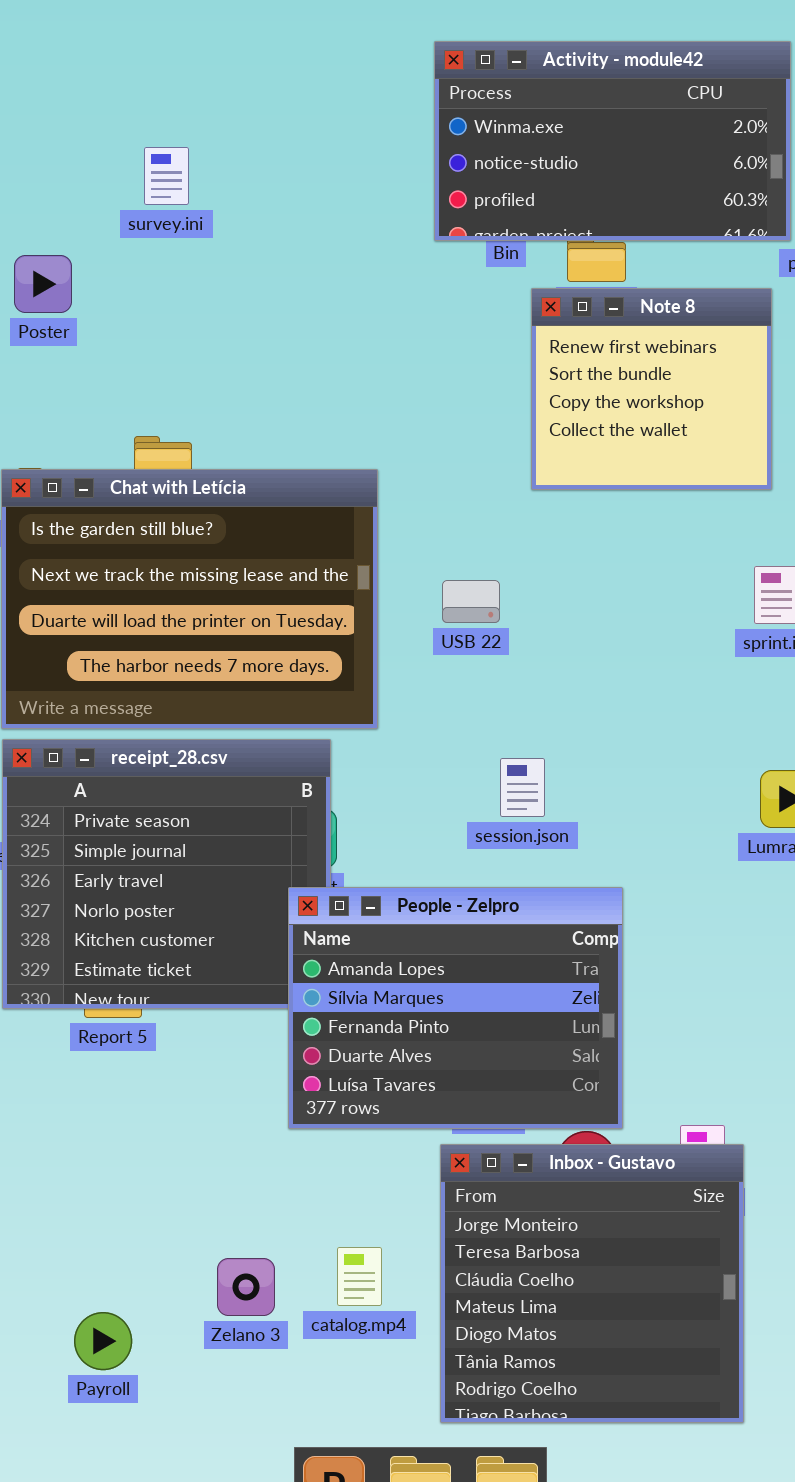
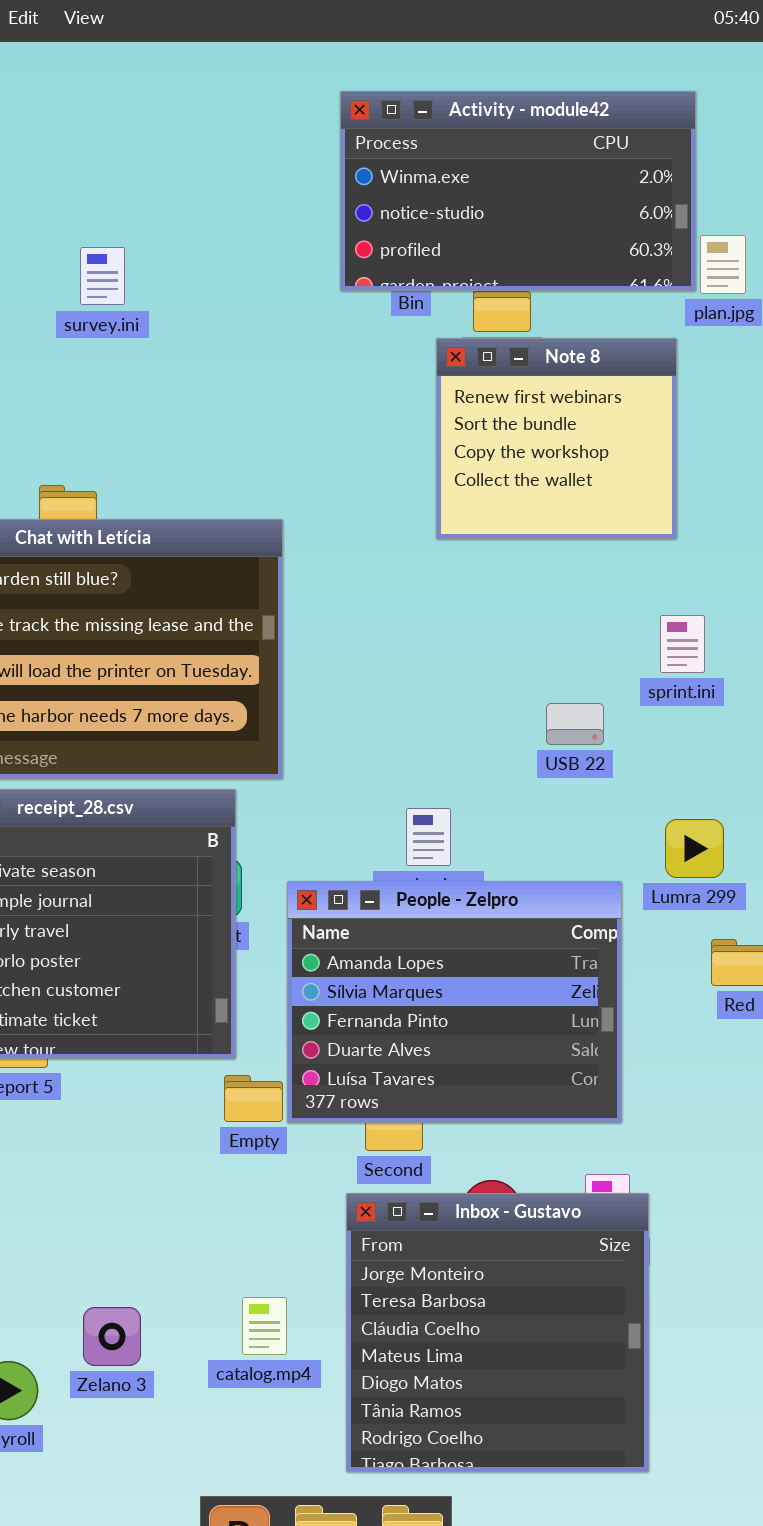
survey.ini: [144,147,189,205] -> [80,247,125,305], moved
USB 22: [442,580,500,623] -> [546,703,604,745], moved
People - Zelpro: [288,887,623,1129] -> [287,881,622,1123], moved
Zelano 3: [217,1258,275,1316] -> [83,1307,141,1366], moved

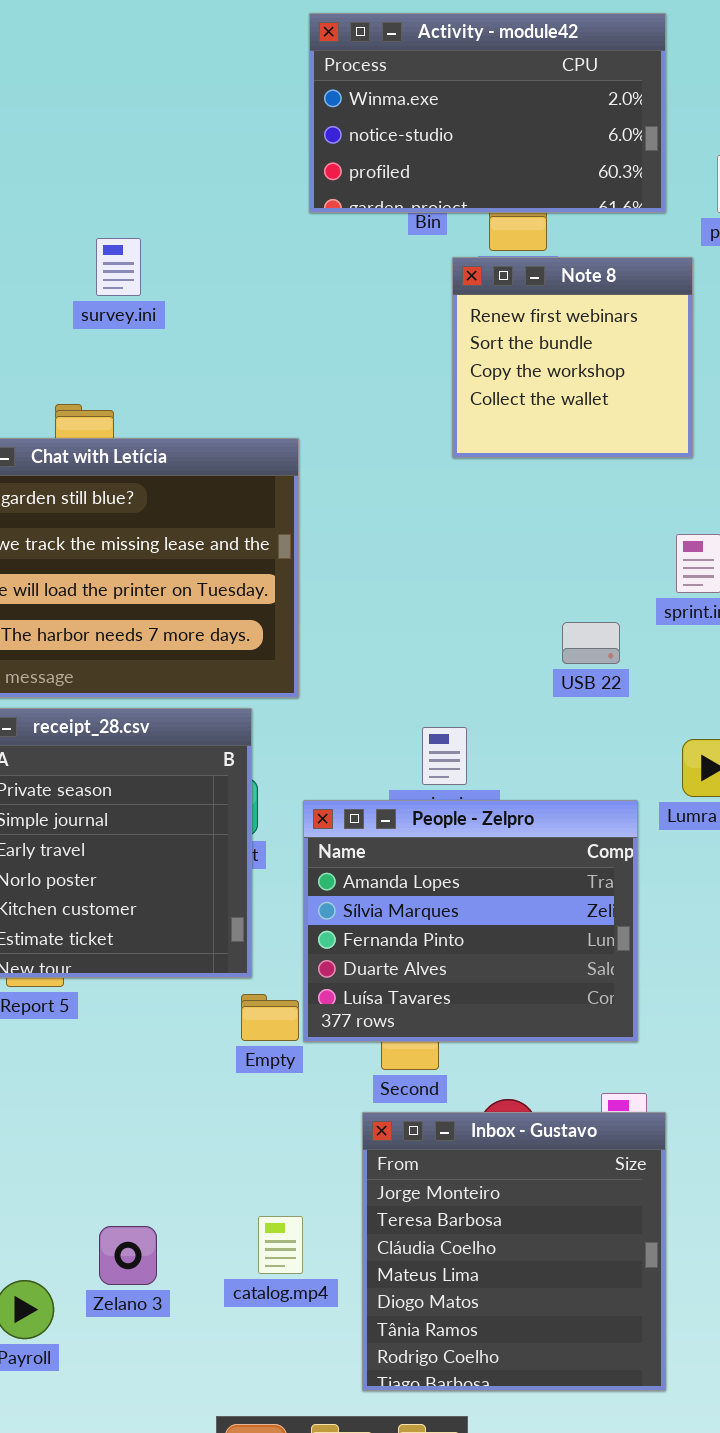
Activity - module42: [340,91,696,291] -> [309,13,666,213], moved
survey.ini: [80,247,125,305] -> [96,238,141,296], moved

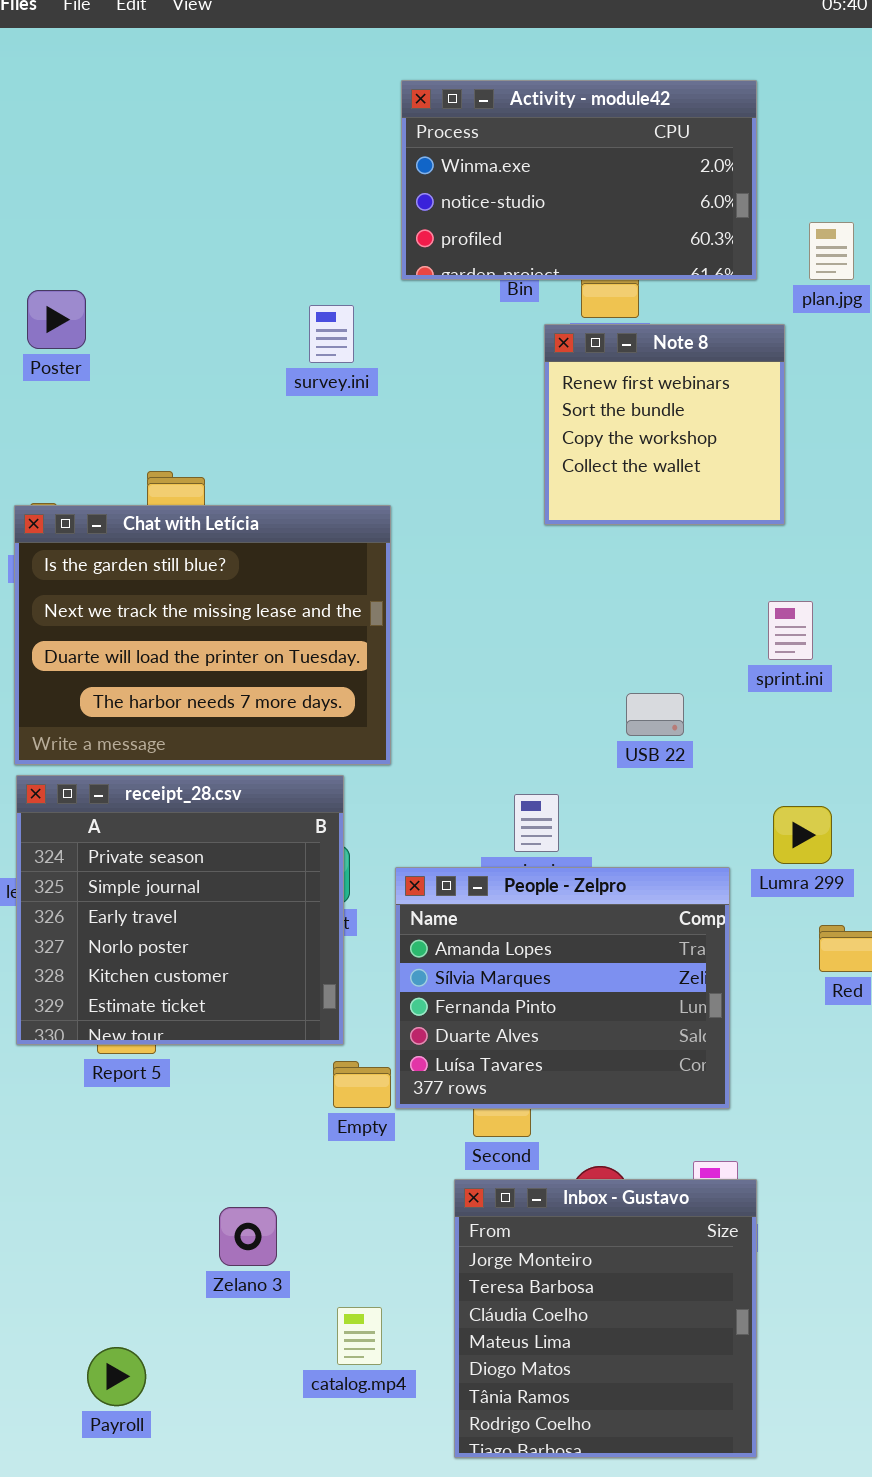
survey.ini: [96,238,141,296] -> [309,305,354,363], moved
USB 22: [562,622,620,664] -> [626,693,684,736], moved
catalog.mp4: [258,1216,303,1274] -> [337,1307,382,1365], moved
Zelano 3: [99,1226,157,1285] -> [219,1207,277,1266], moved

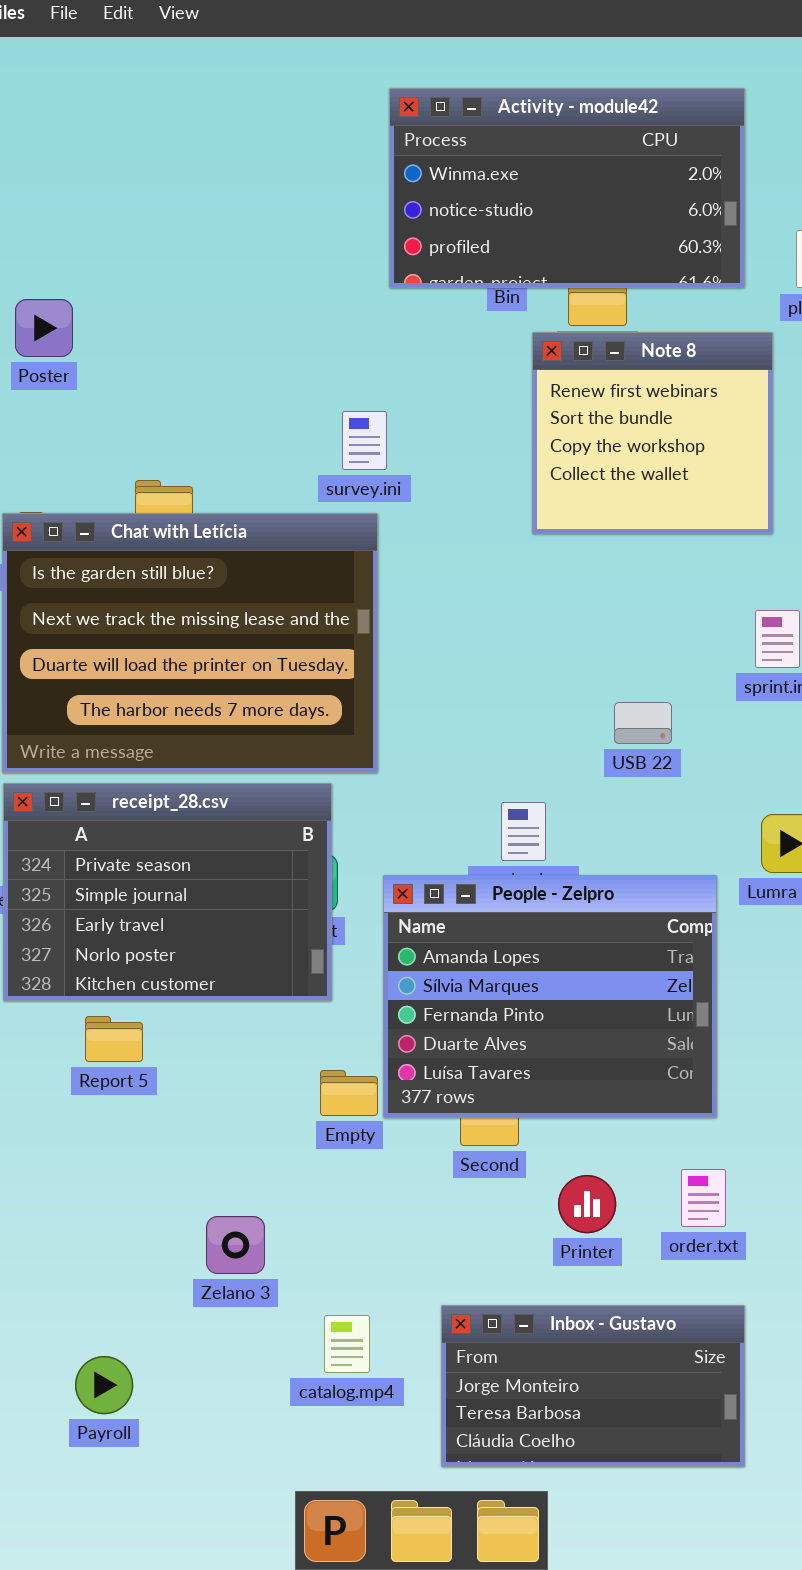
survey.ini: [309,305,354,363] -> [342,411,387,470], moved
receipt_28.csv: [16,775,344,1045] -> [3,783,332,1001], resized
Inbox - Gustavo: [454,1179,757,1458] -> [441,1305,745,1467], resized

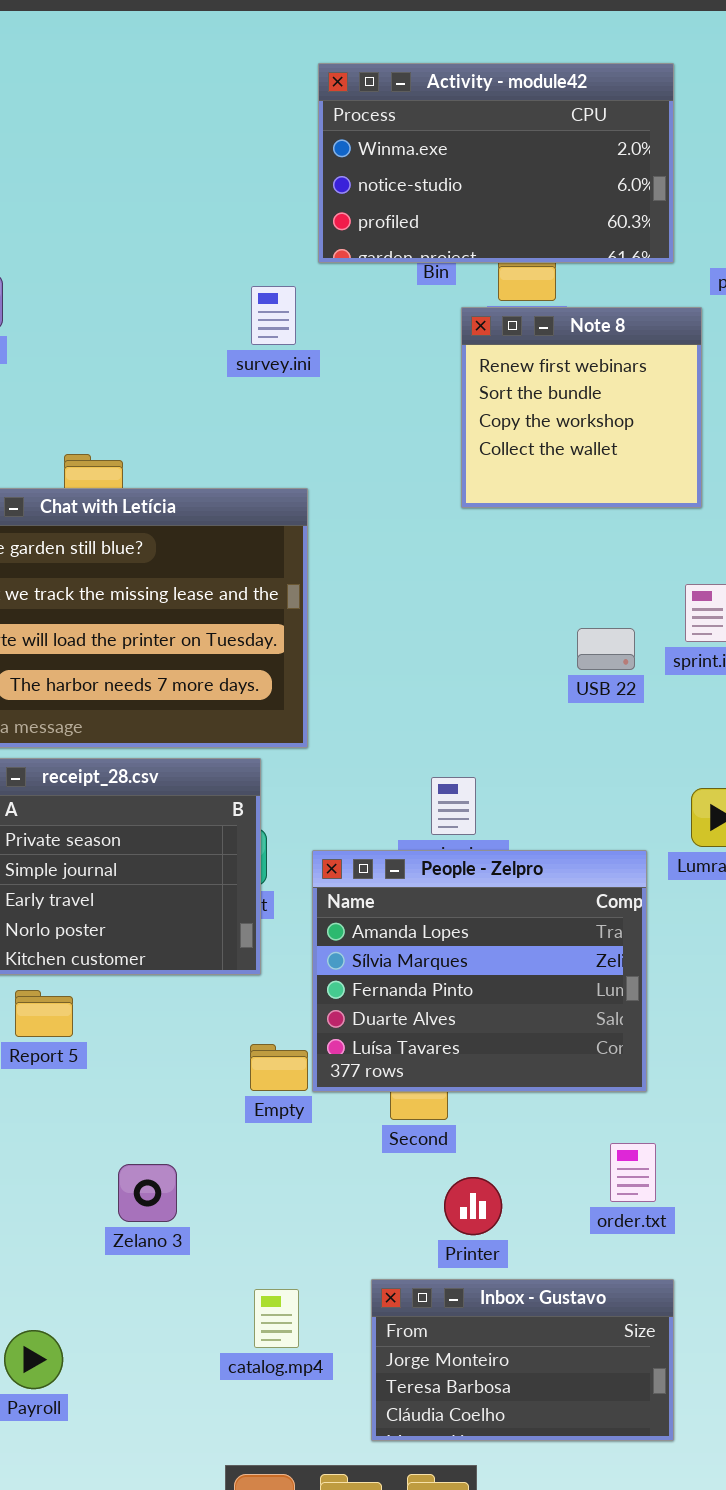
survey.ini: [342,411,387,470] -> [251,286,296,345], moved
USB 22: [614,702,672,744] -> [577,628,635,670], moved
Printer: [558,1175,616,1233] -> [444,1177,502,1235], moved
Zelano 3: [206,1216,265,1274] -> [118,1164,177,1222], moved

